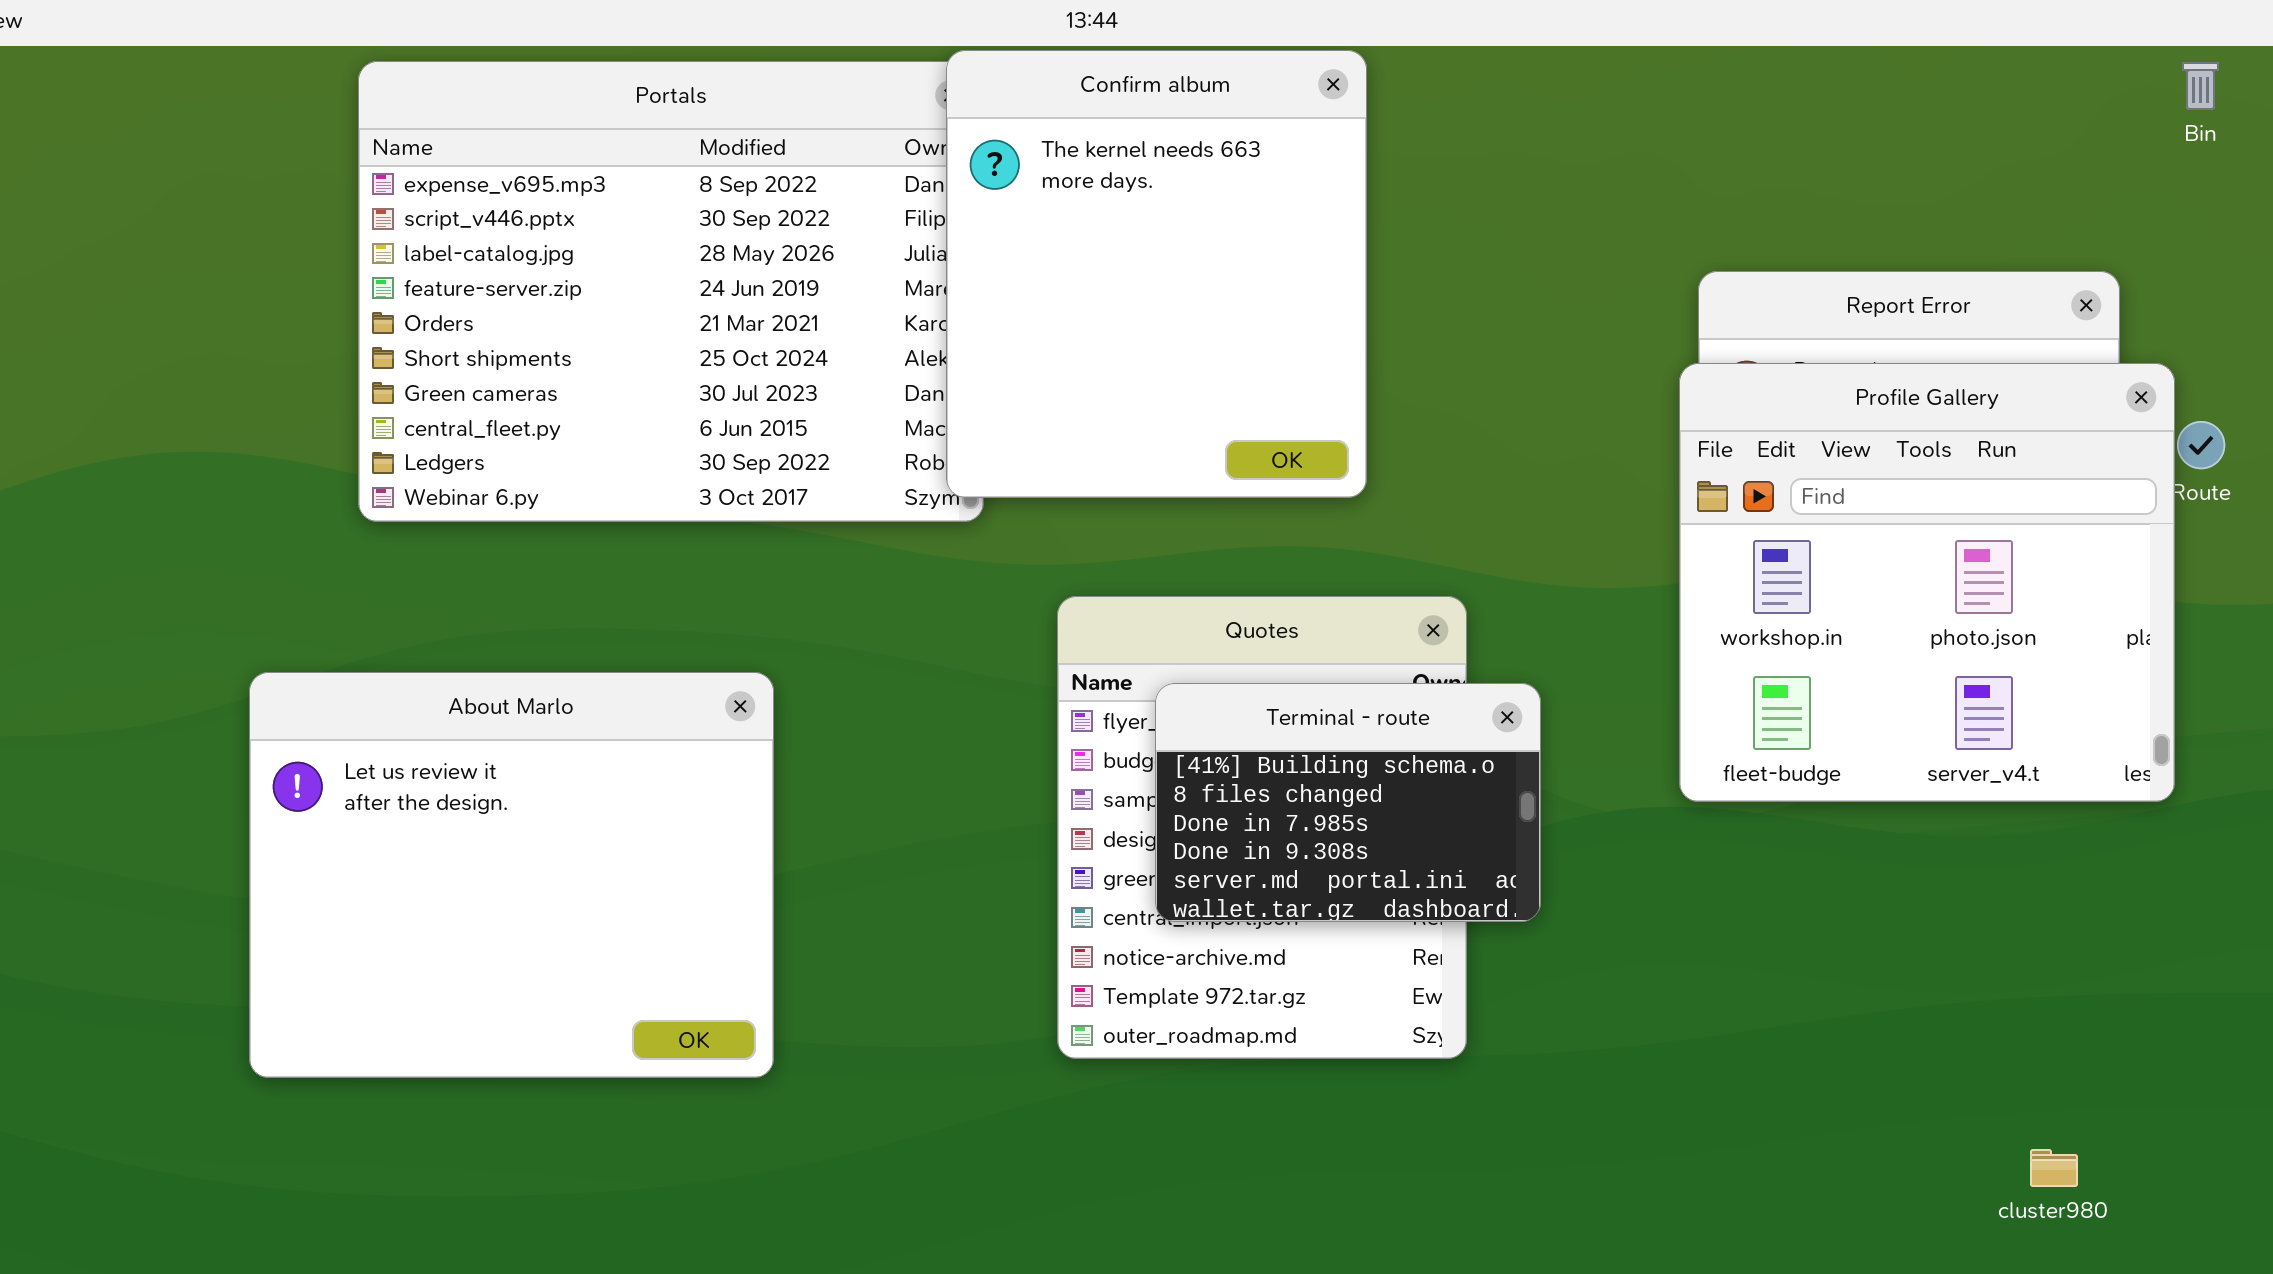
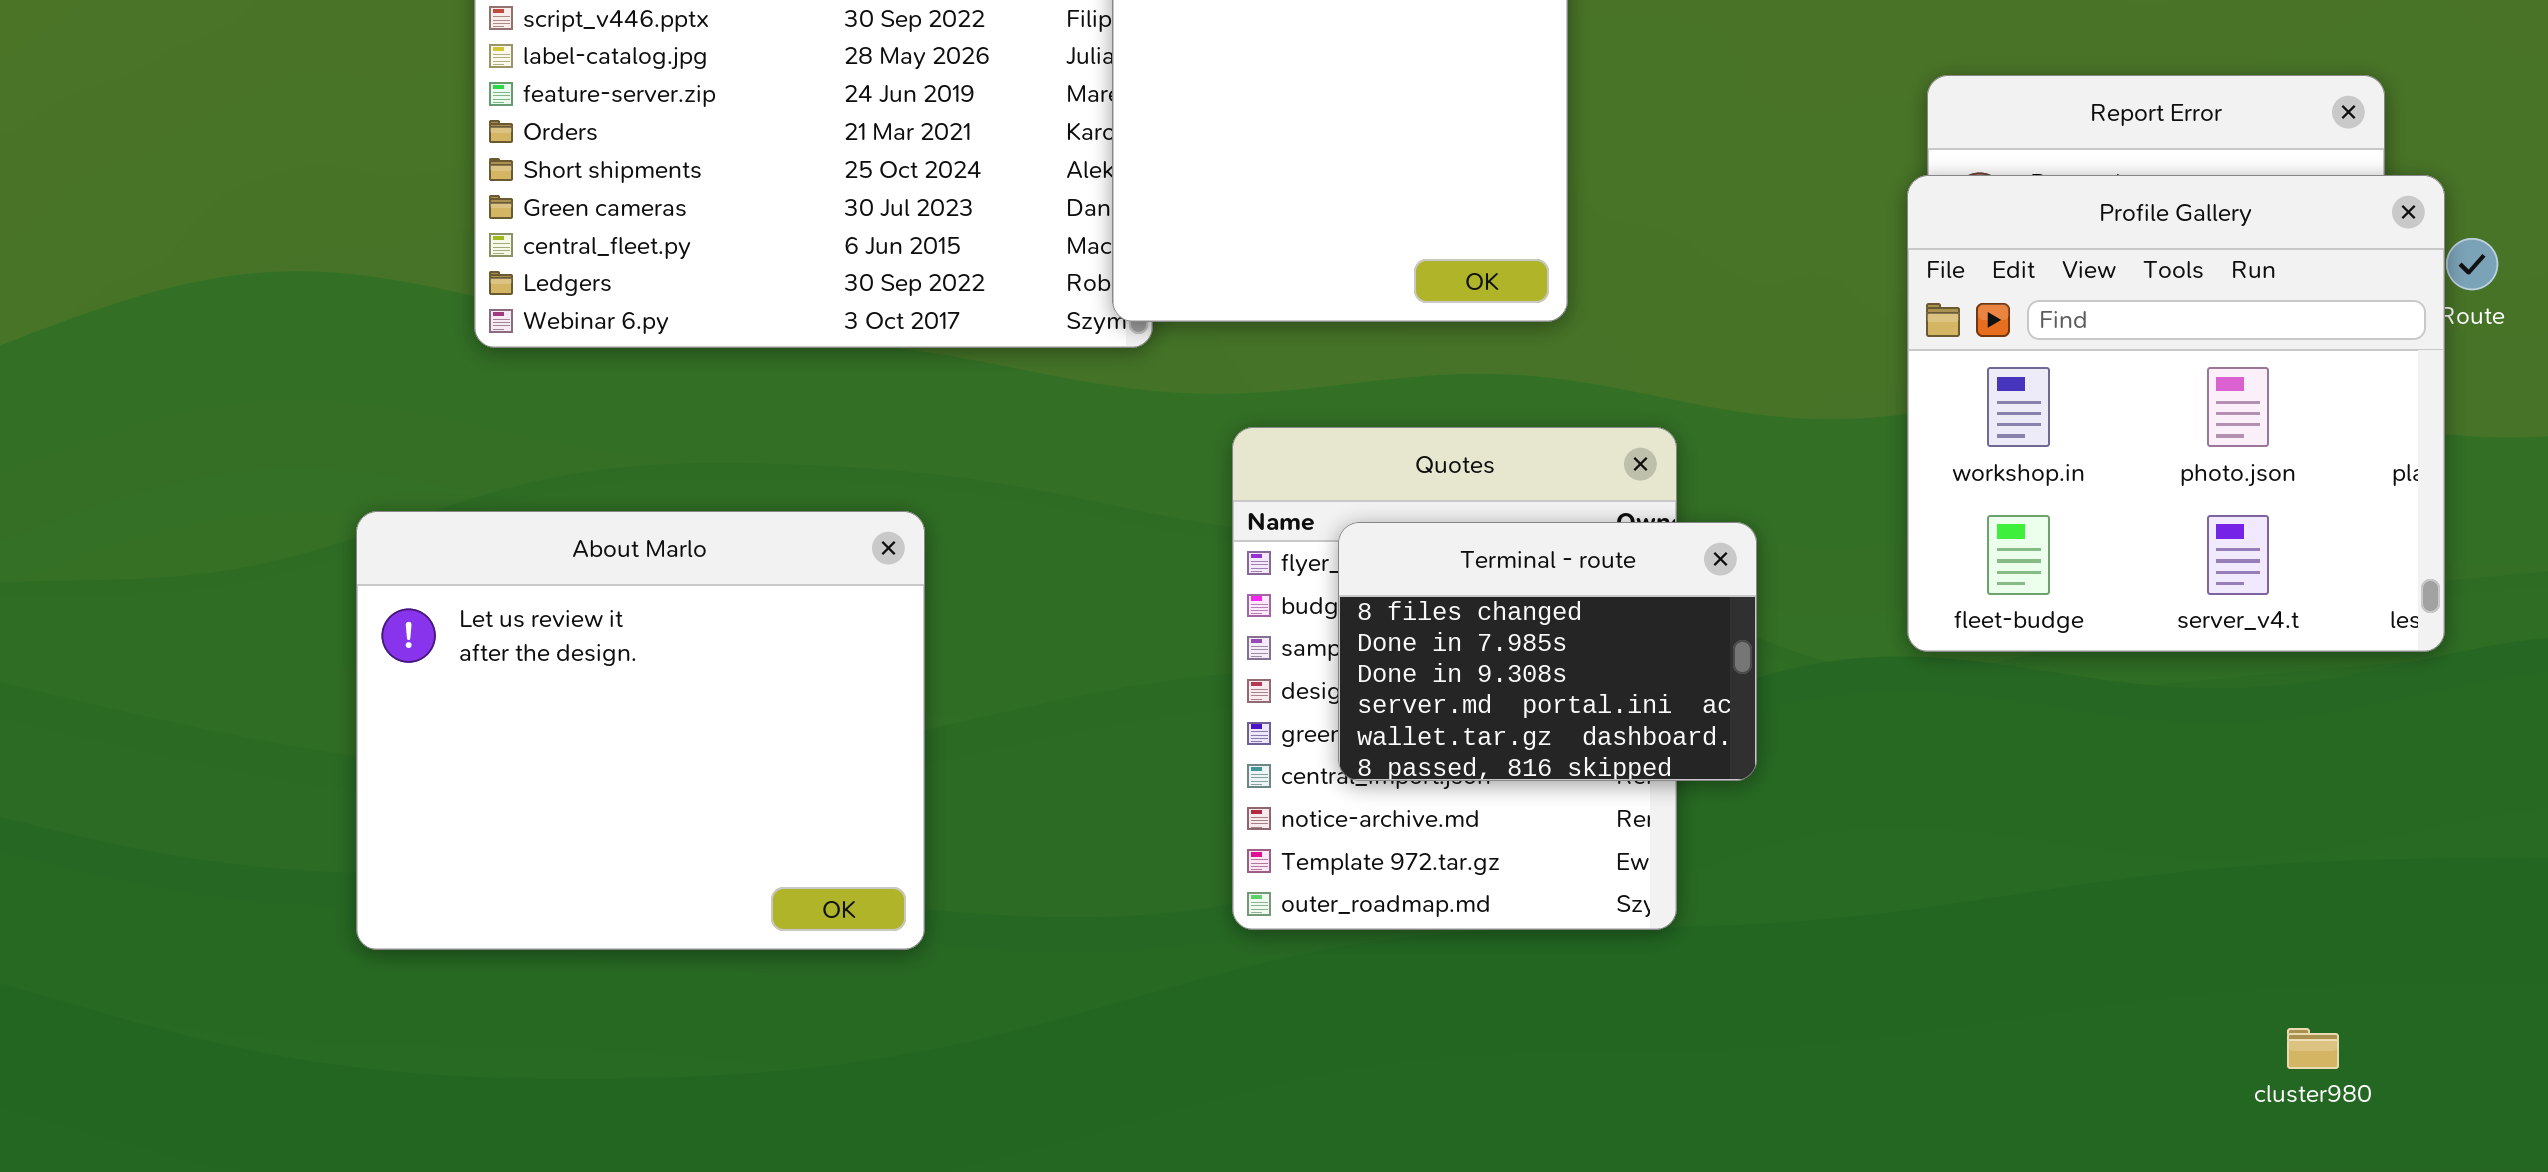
Terminal - route: [1155,683,1541,922] -> [1338,522,1757,781], scrolled down 1 row

